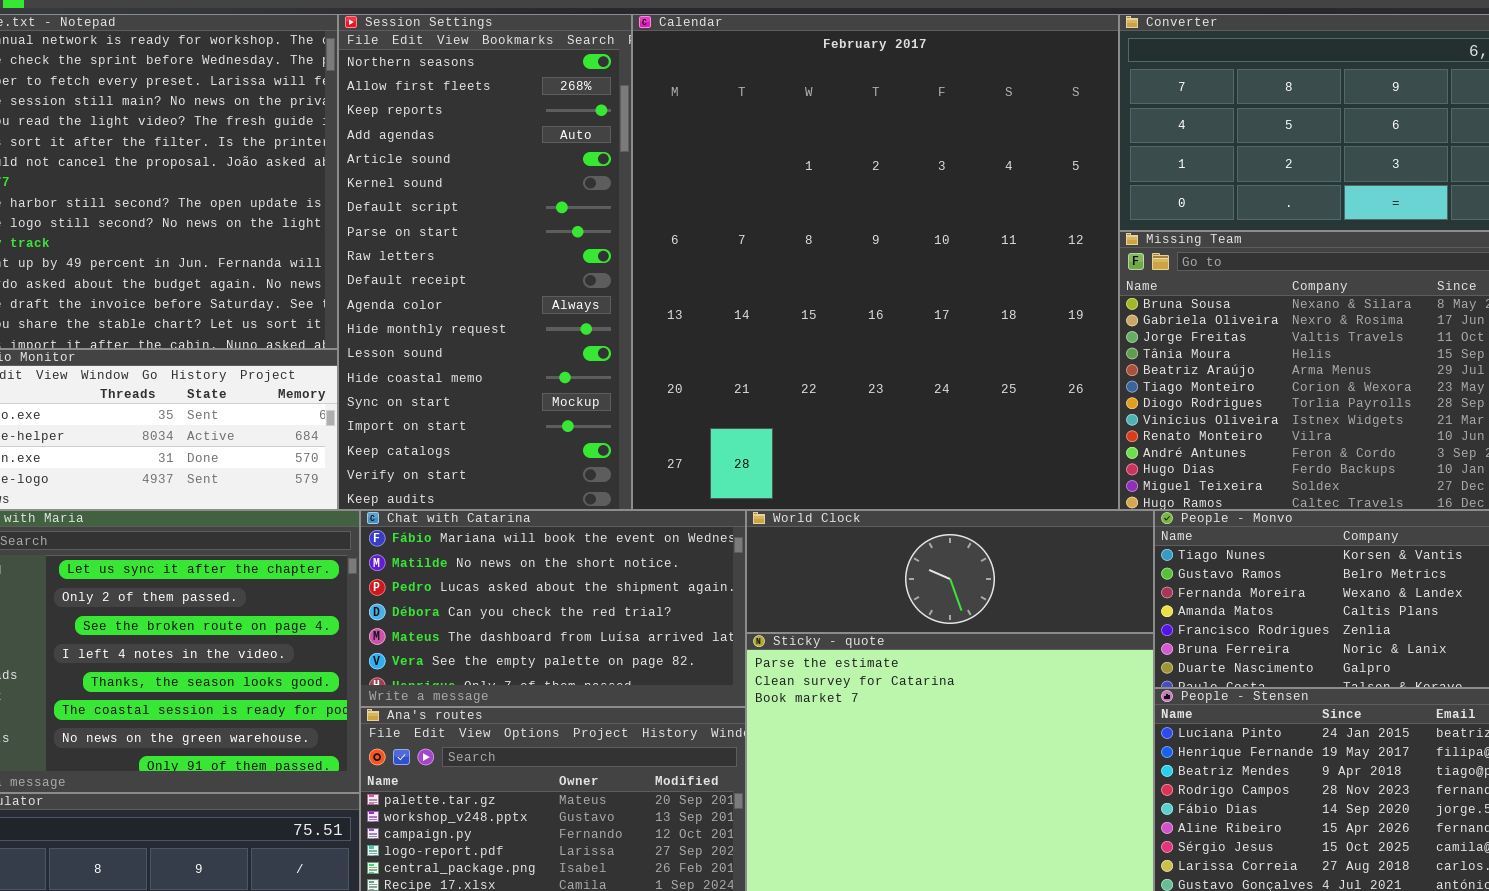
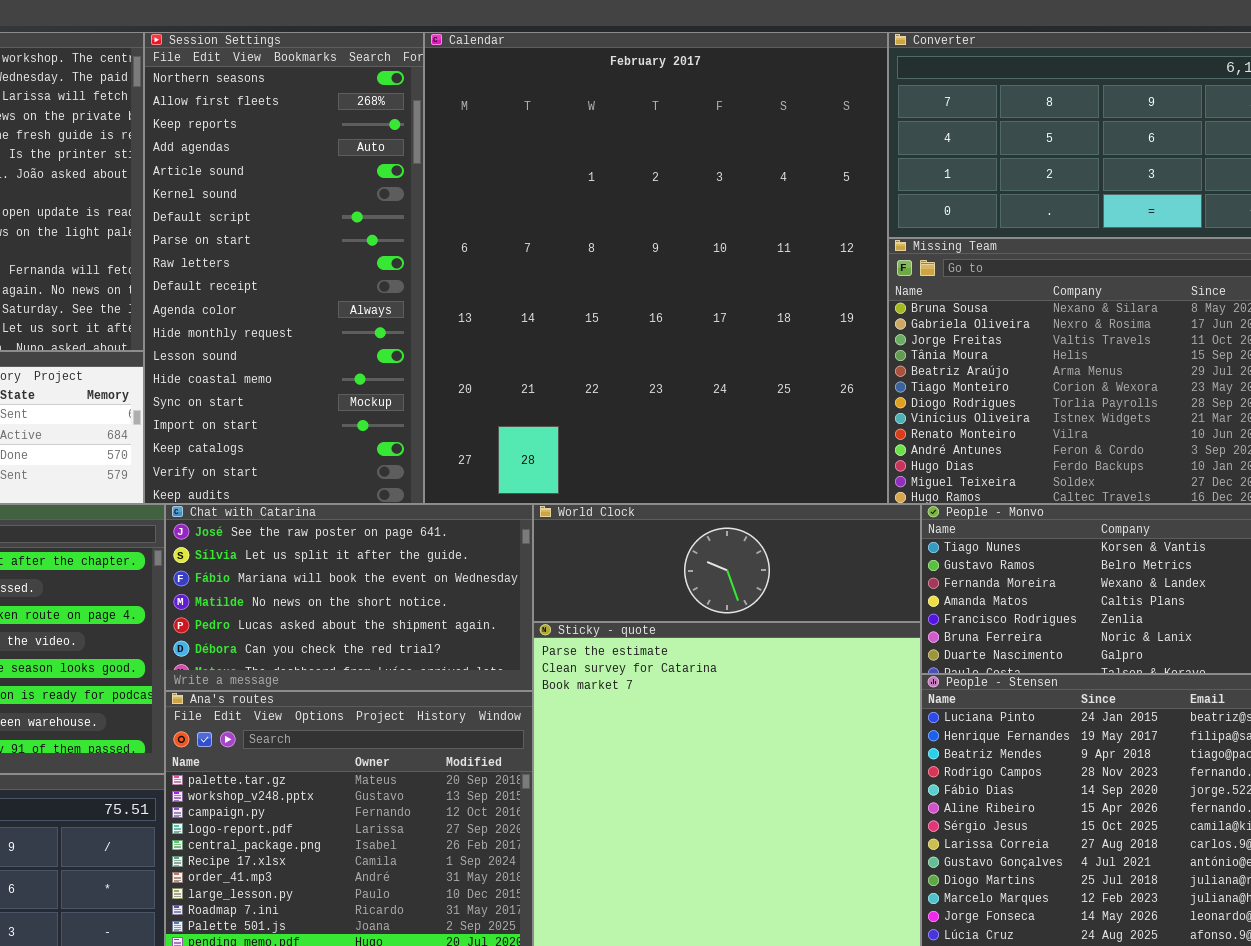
Chat with Catarina: [360,510,746,707] -> [165,504,533,691], scrolled up 2 rows

